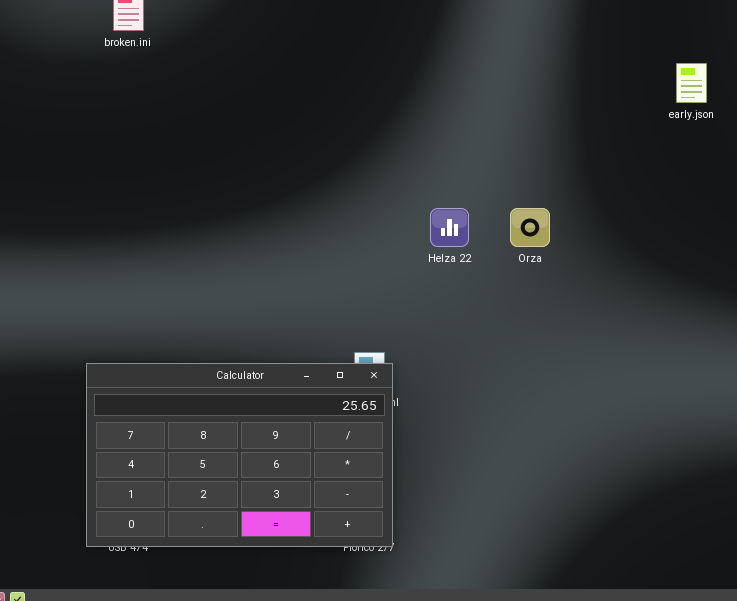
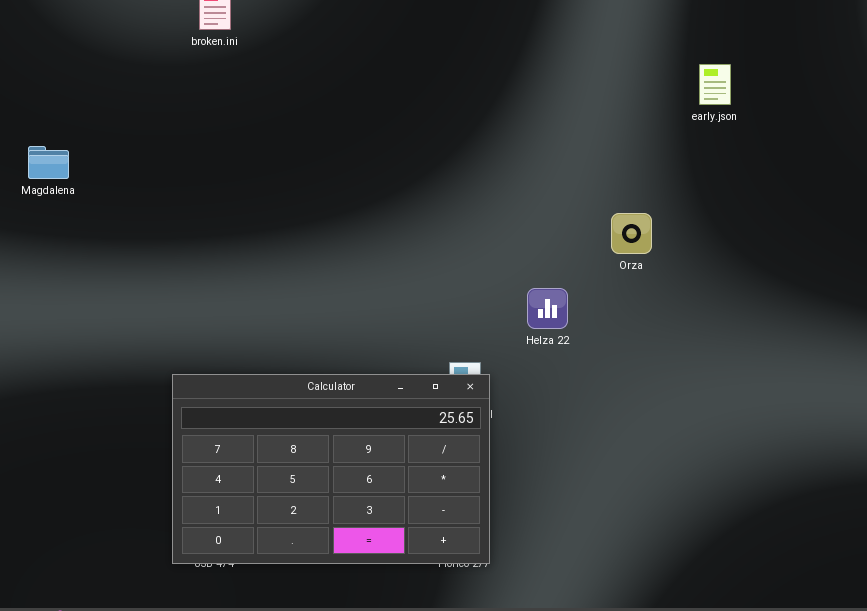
early.json: [676,63,707,103] -> [699,64,731,105], moved
Helza 22: [430,208,469,247] -> [527,288,568,329], moved

